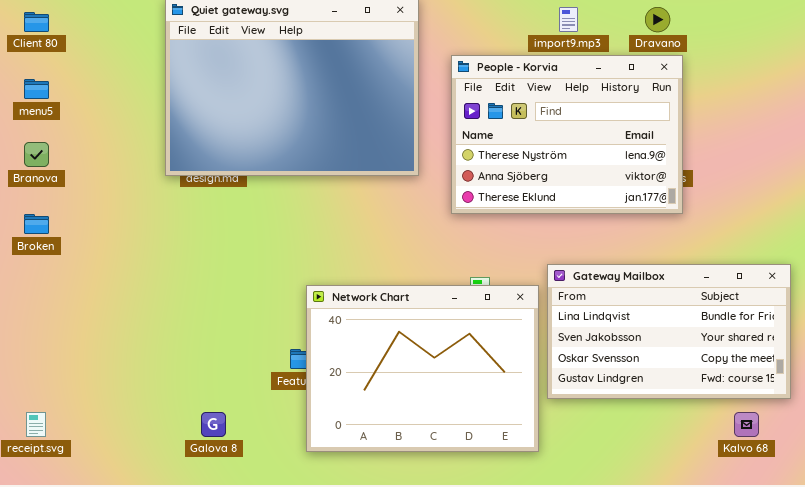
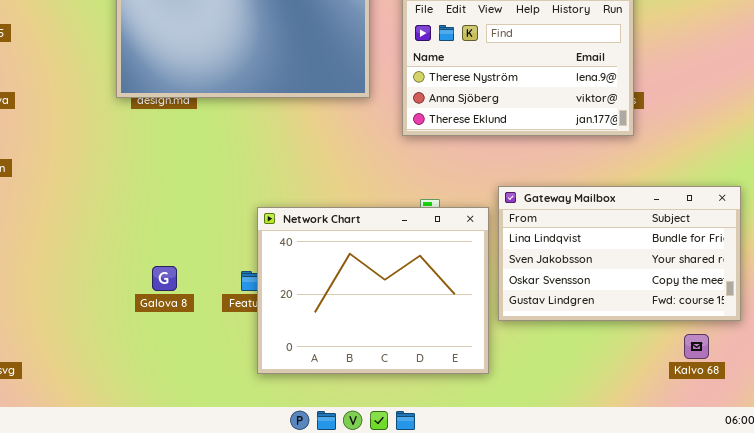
Galova 8: [201,412,226,437] -> [152,266,177,291], moved

